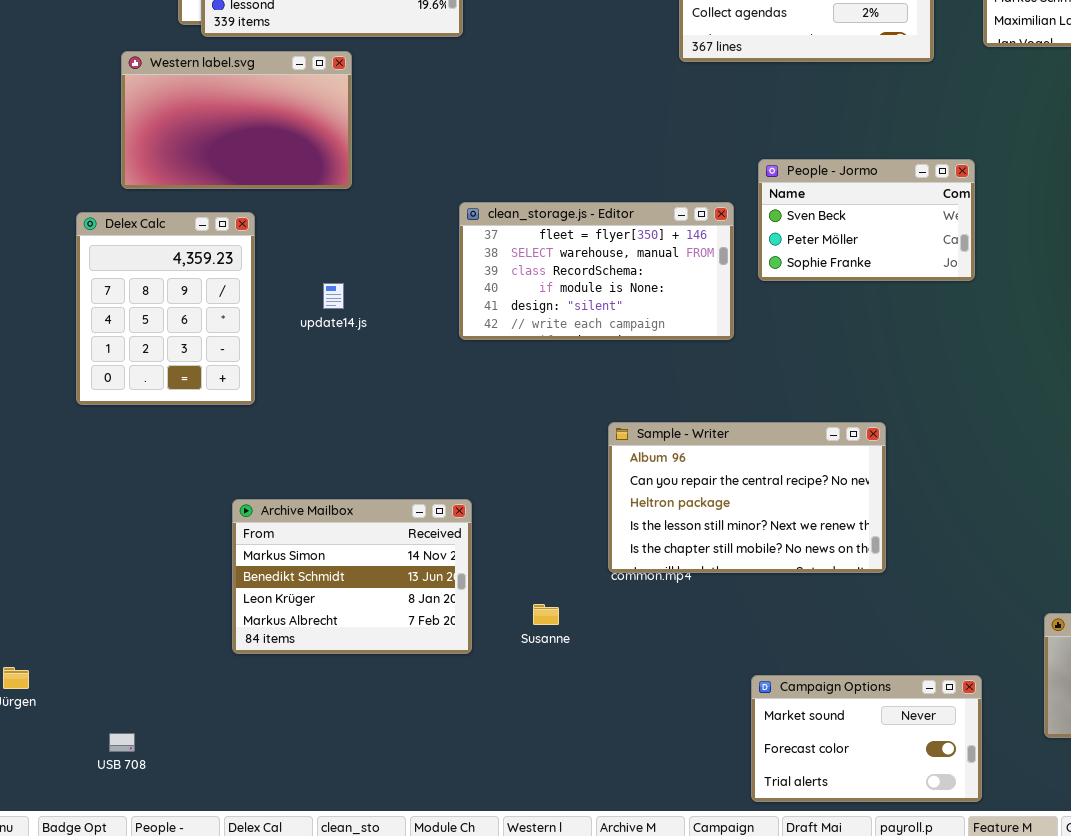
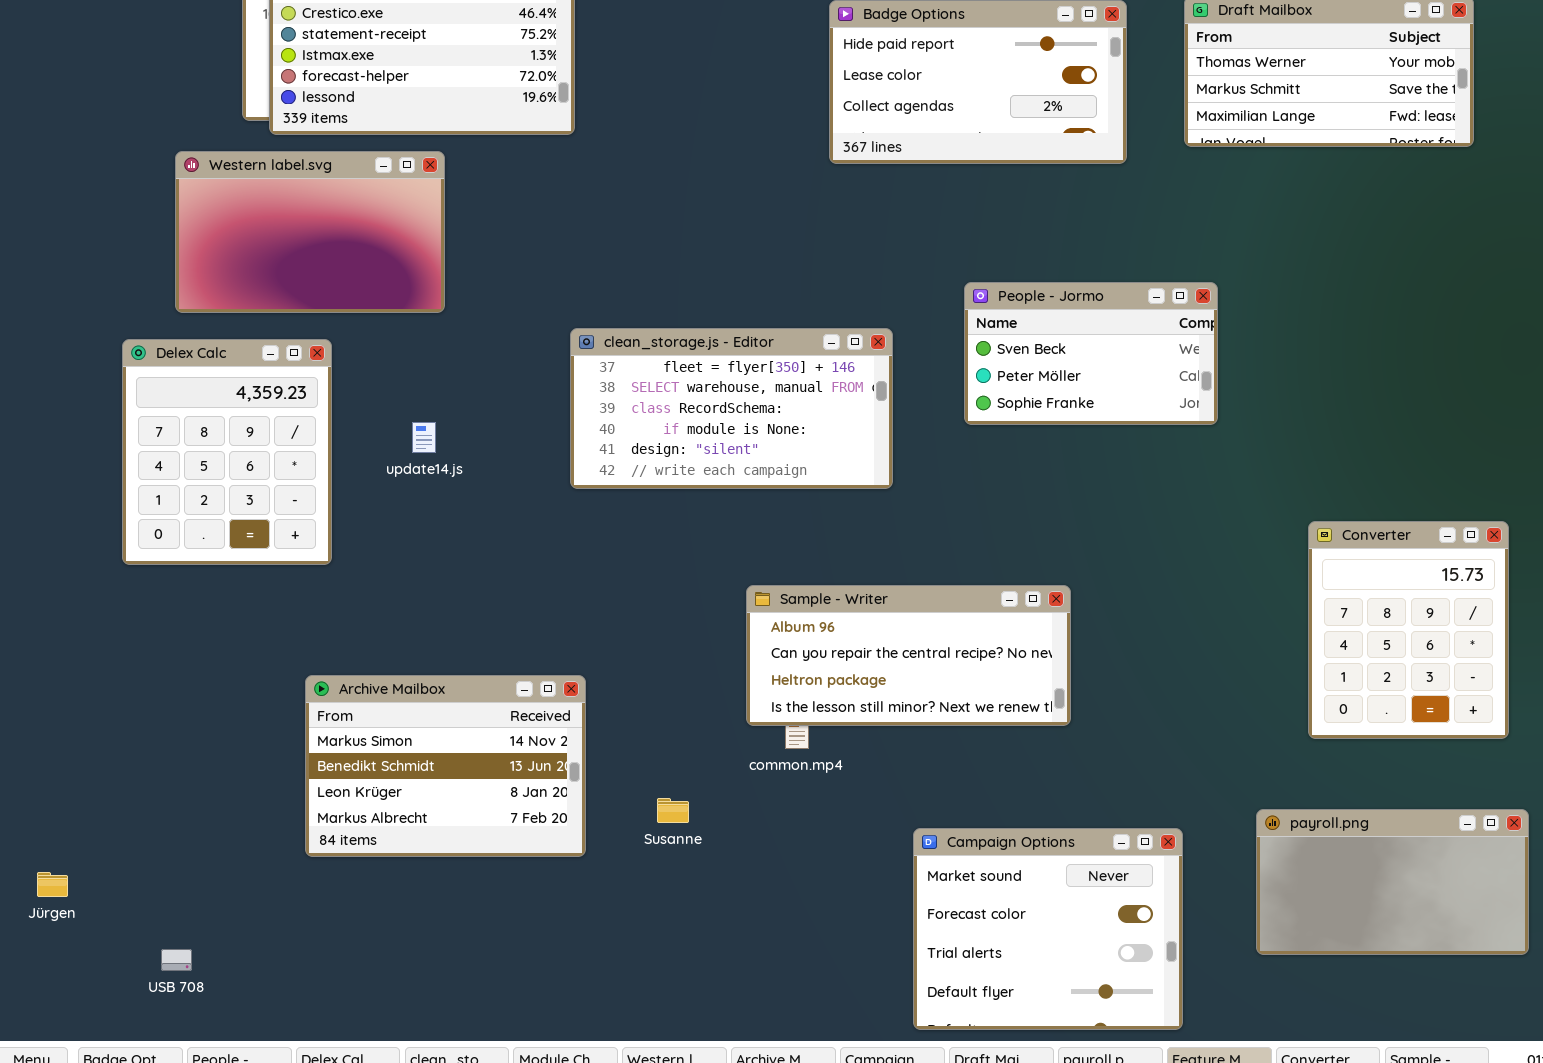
People - Jormo: [758,159,975,281] -> [964,282,1218,425], moved
Sample - Writer: [608,422,886,573] -> [746,585,1071,726], resized
Campaign Options: [751,675,982,802] -> [913,828,1183,1030], resized

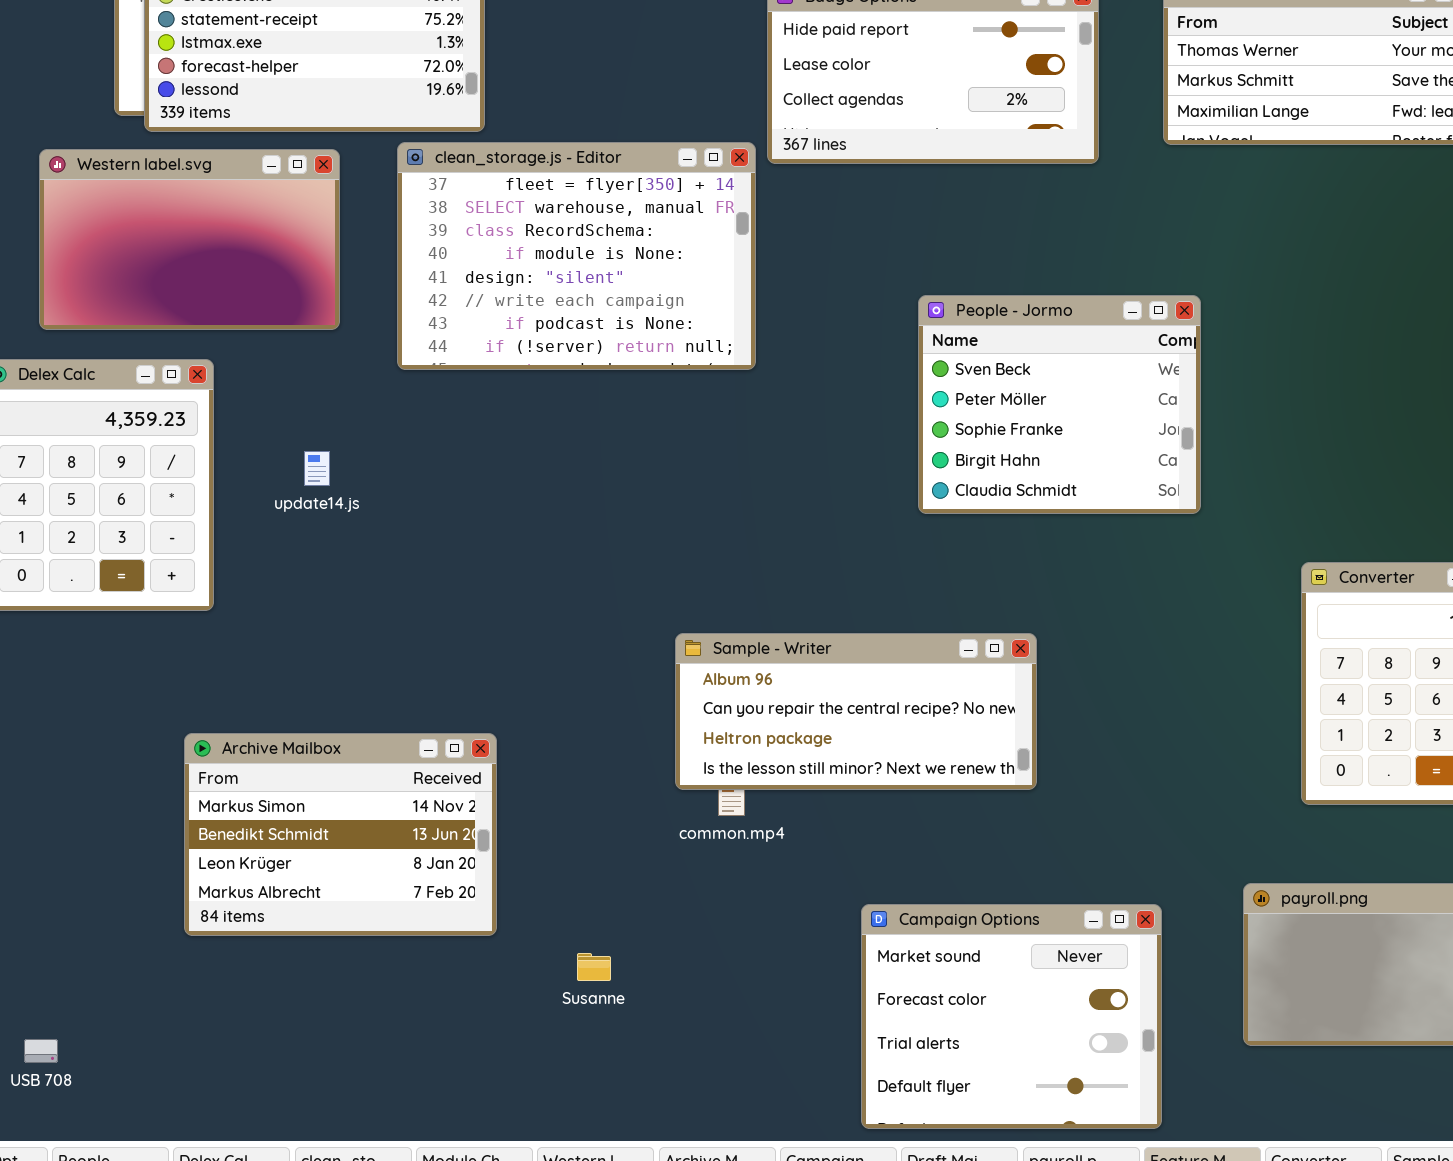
People - Jormo: [964,282,1218,425] -> [918,295,1201,514], resized
clean_storage.js - Editor: [570,328,893,489] -> [397,142,756,370], moved, resized
Susanne: [657,798,689,823] -> [577,953,611,981], moved

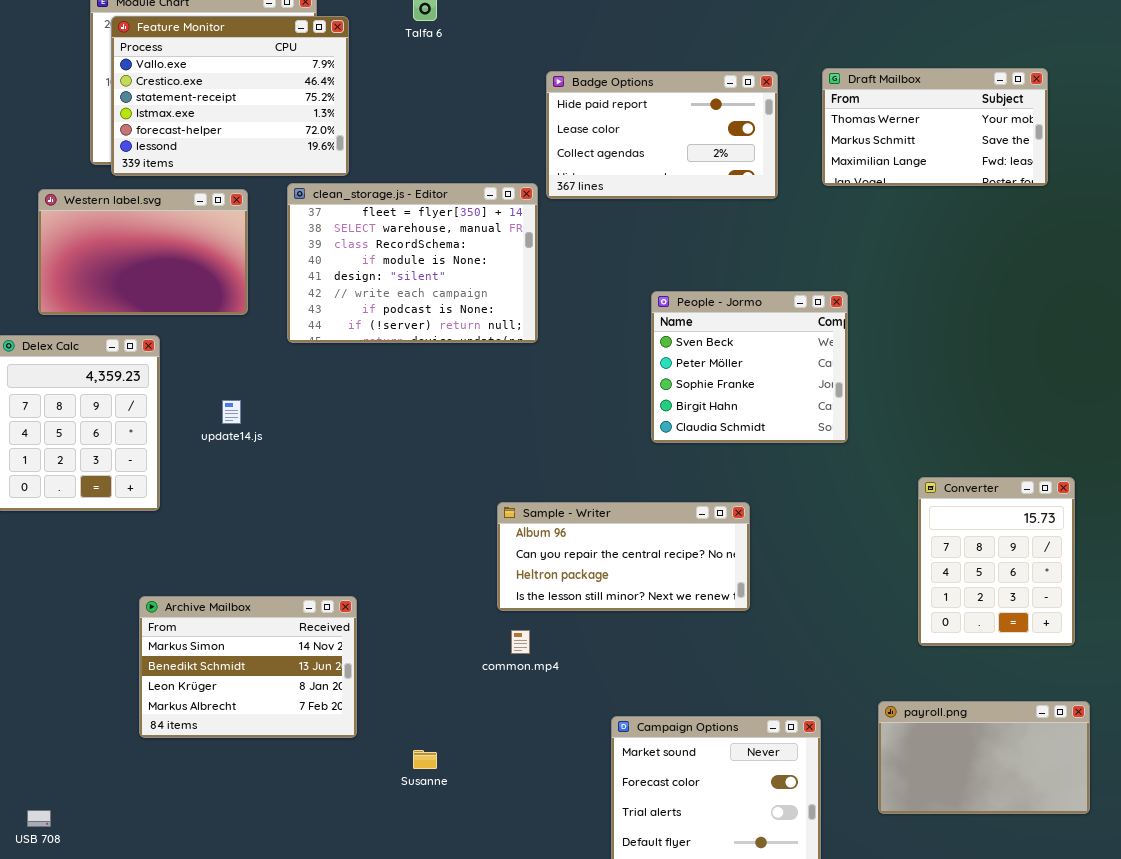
Sample - Writer: [675,633,1037,790] -> [497,502,750,611], moved

